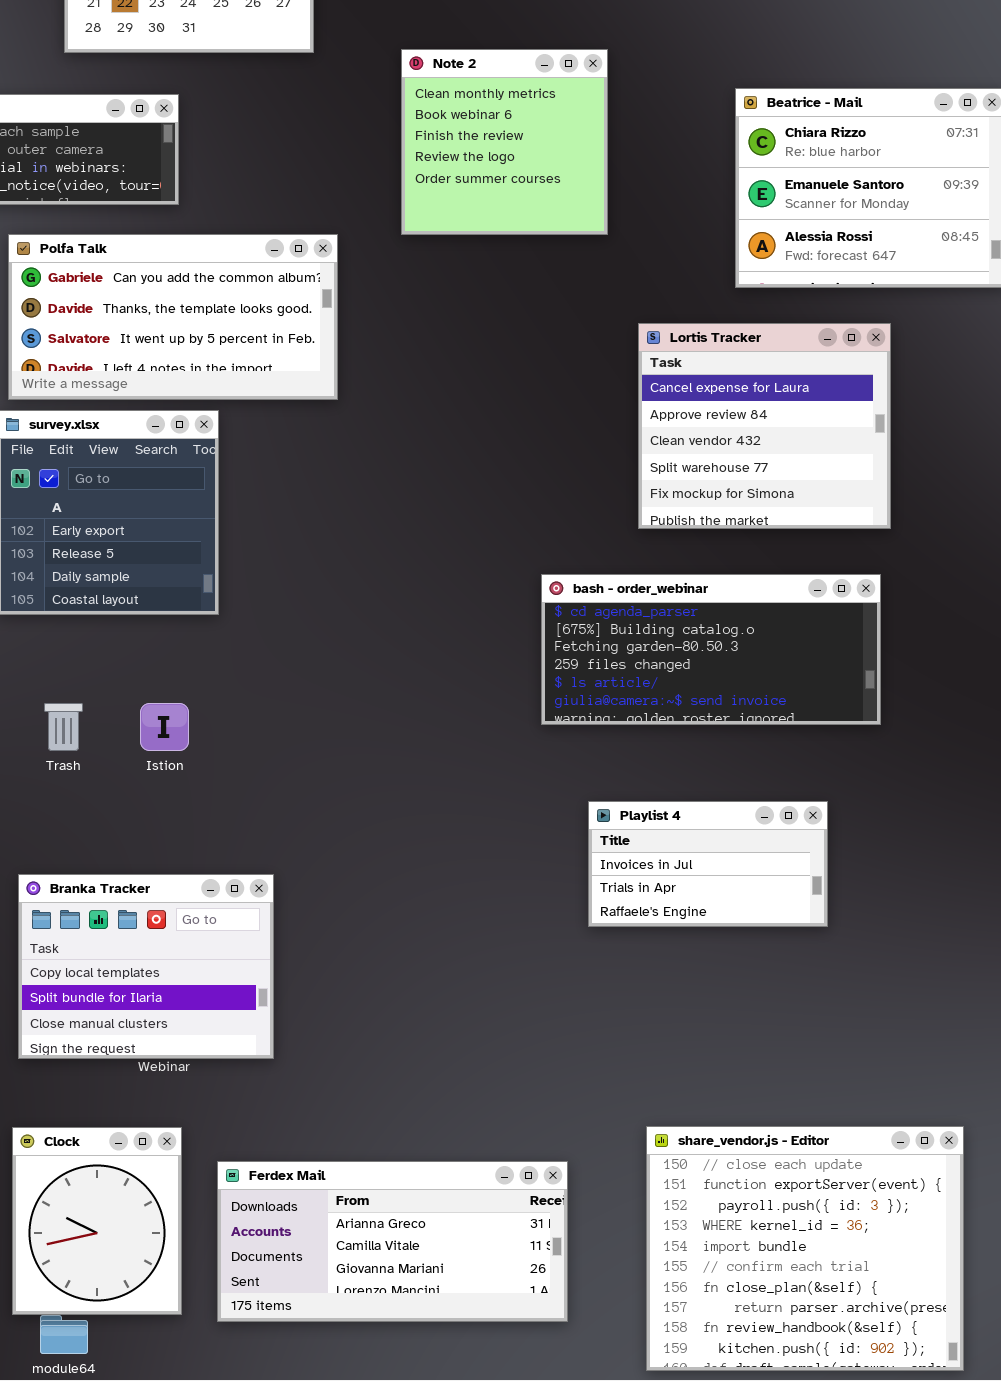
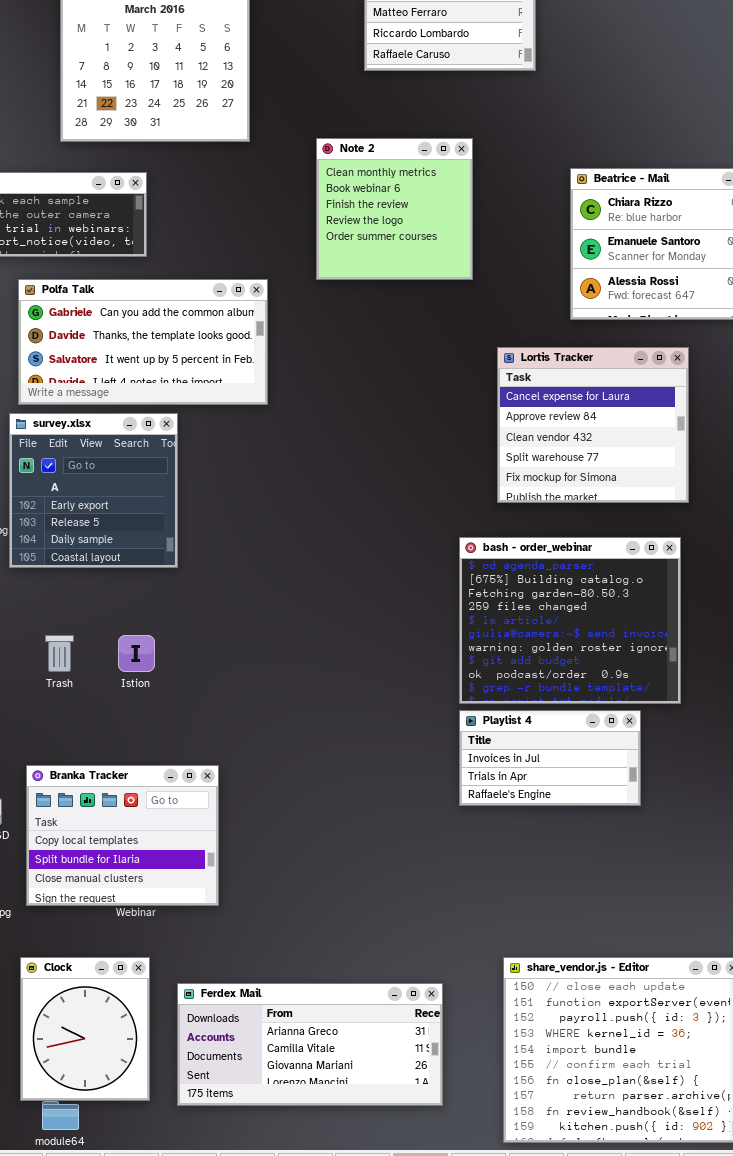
bash - order_webinar: [541,574,881,725] -> [459,537,681,704], resized

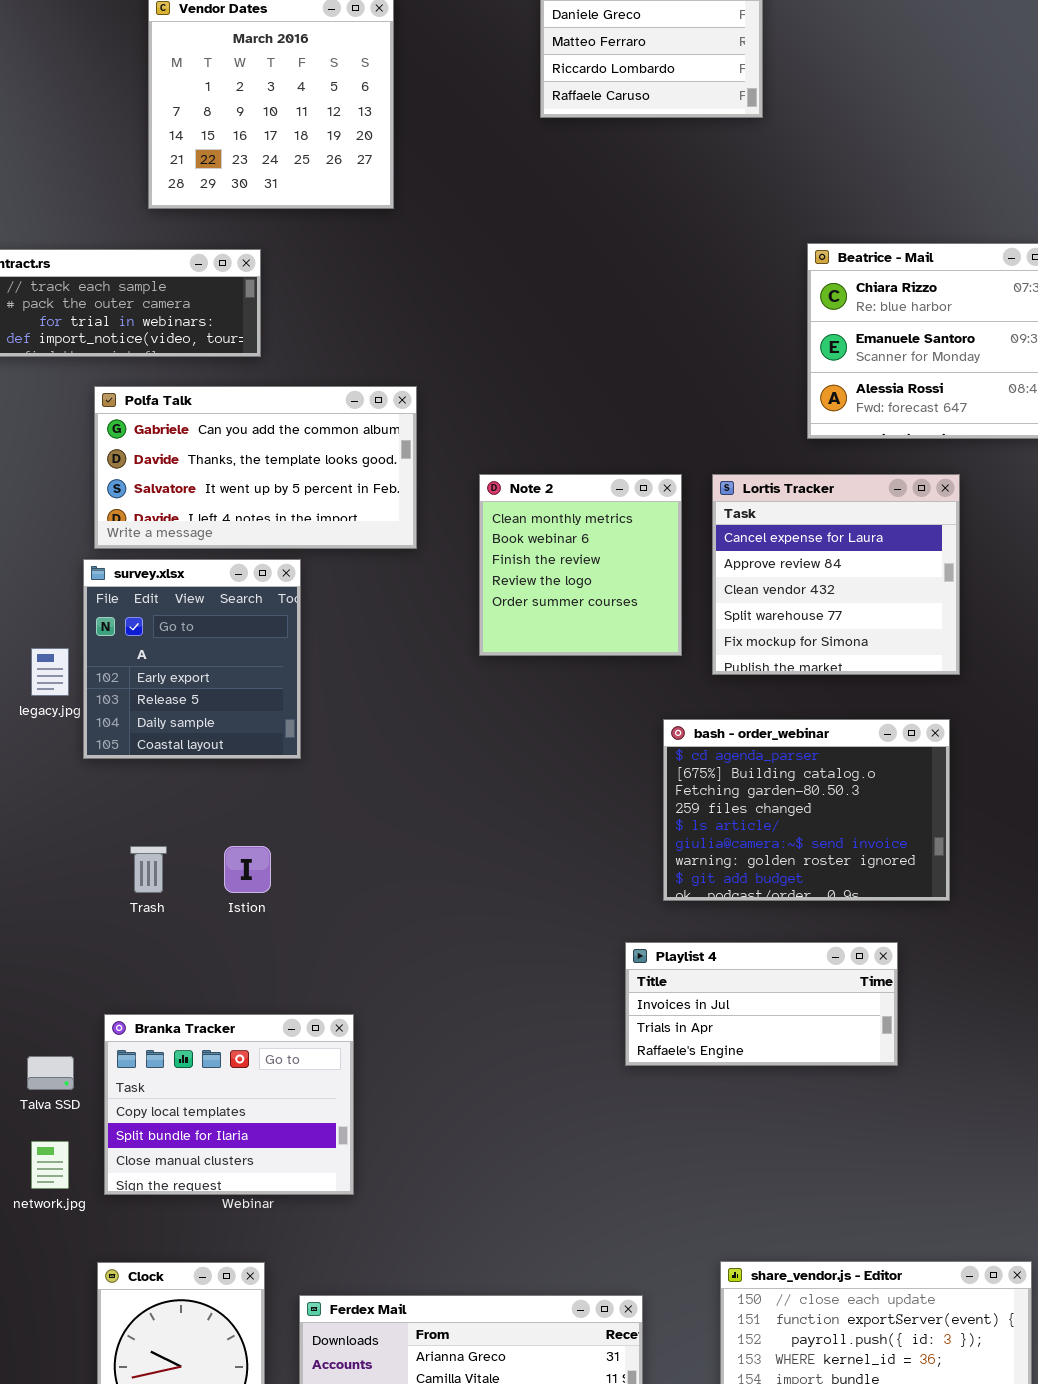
Note 2: [316,138,473,280] -> [479,474,682,656], moved
bash - order_webinar: [459,537,681,704] -> [663,719,950,901], resized
Playlist 4: [459,710,641,806] -> [625,942,898,1066], resized

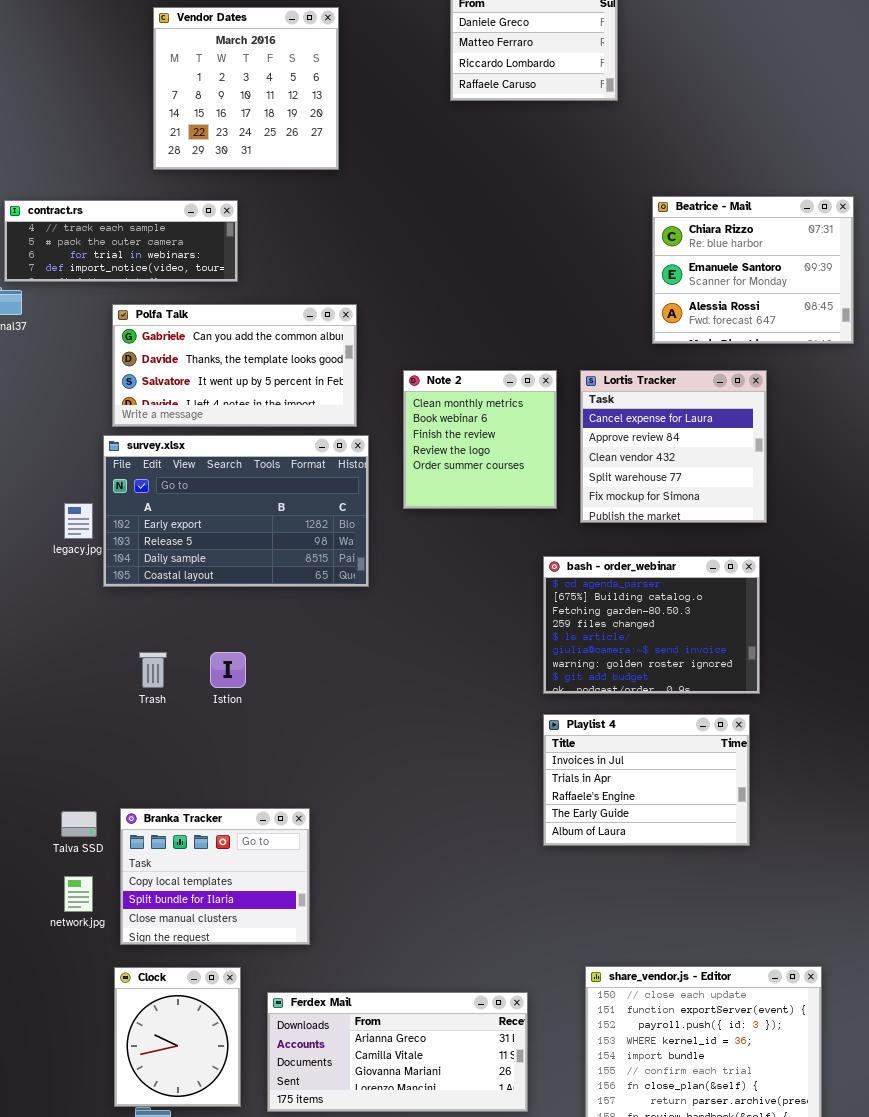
survey.xlsx: [83,559,301,759] -> [103,435,369,587], resized
Playlist 4: [625,942,898,1066] -> [543,714,750,846], moved, resized
Branka Tracker: [104,1014,354,1195] -> [120,808,310,945], moved

